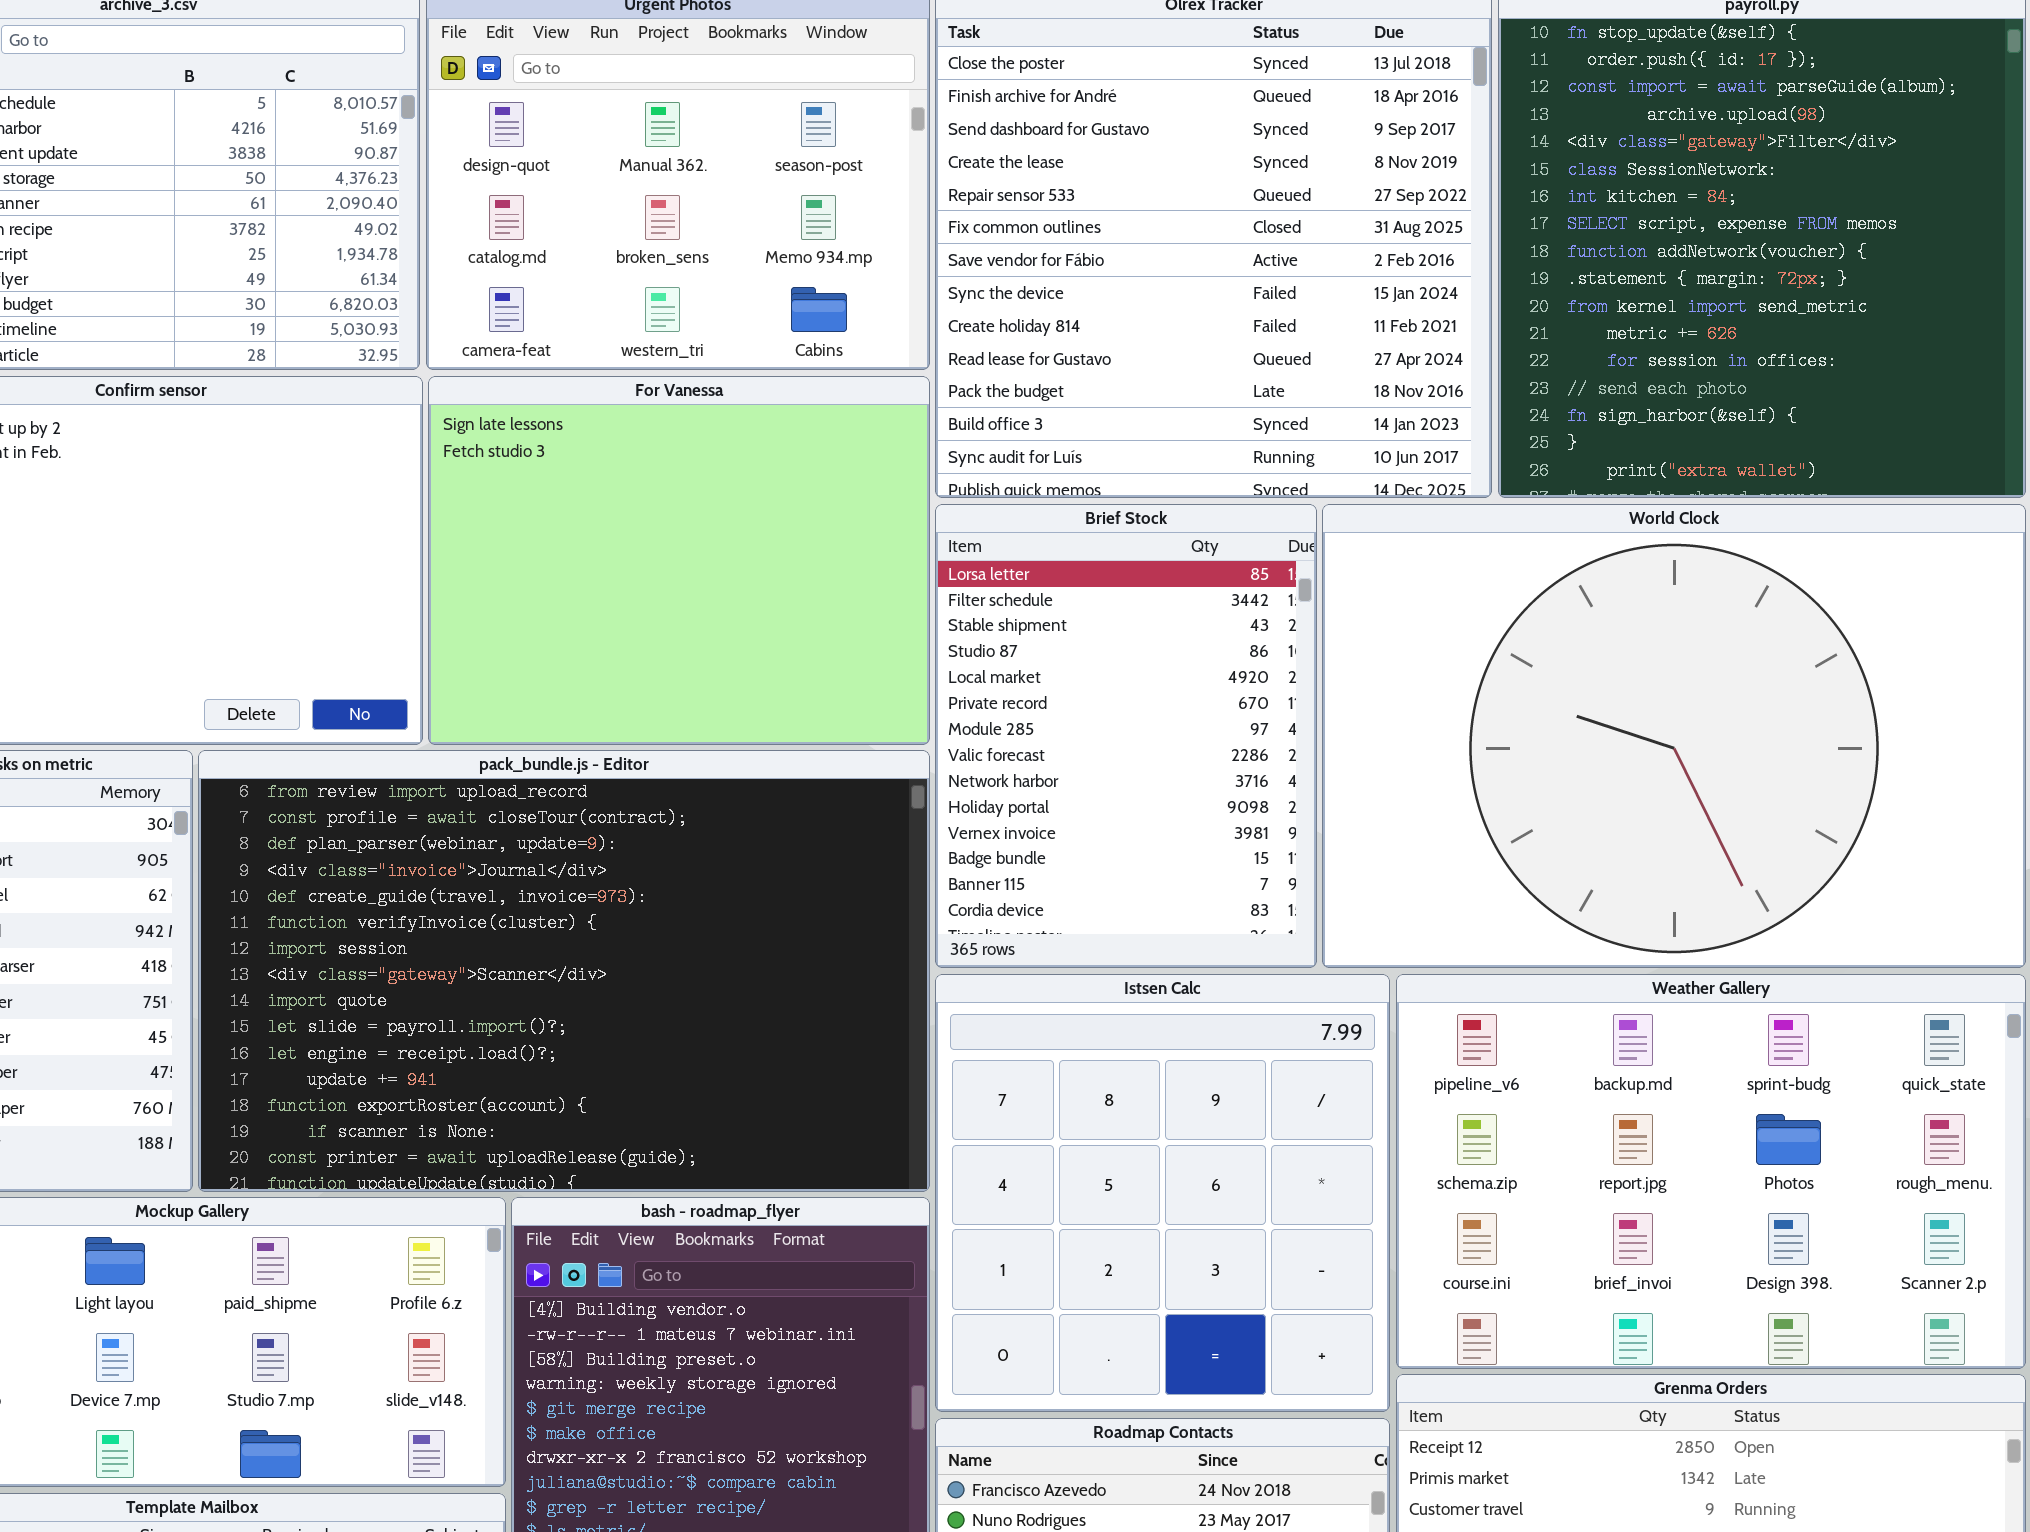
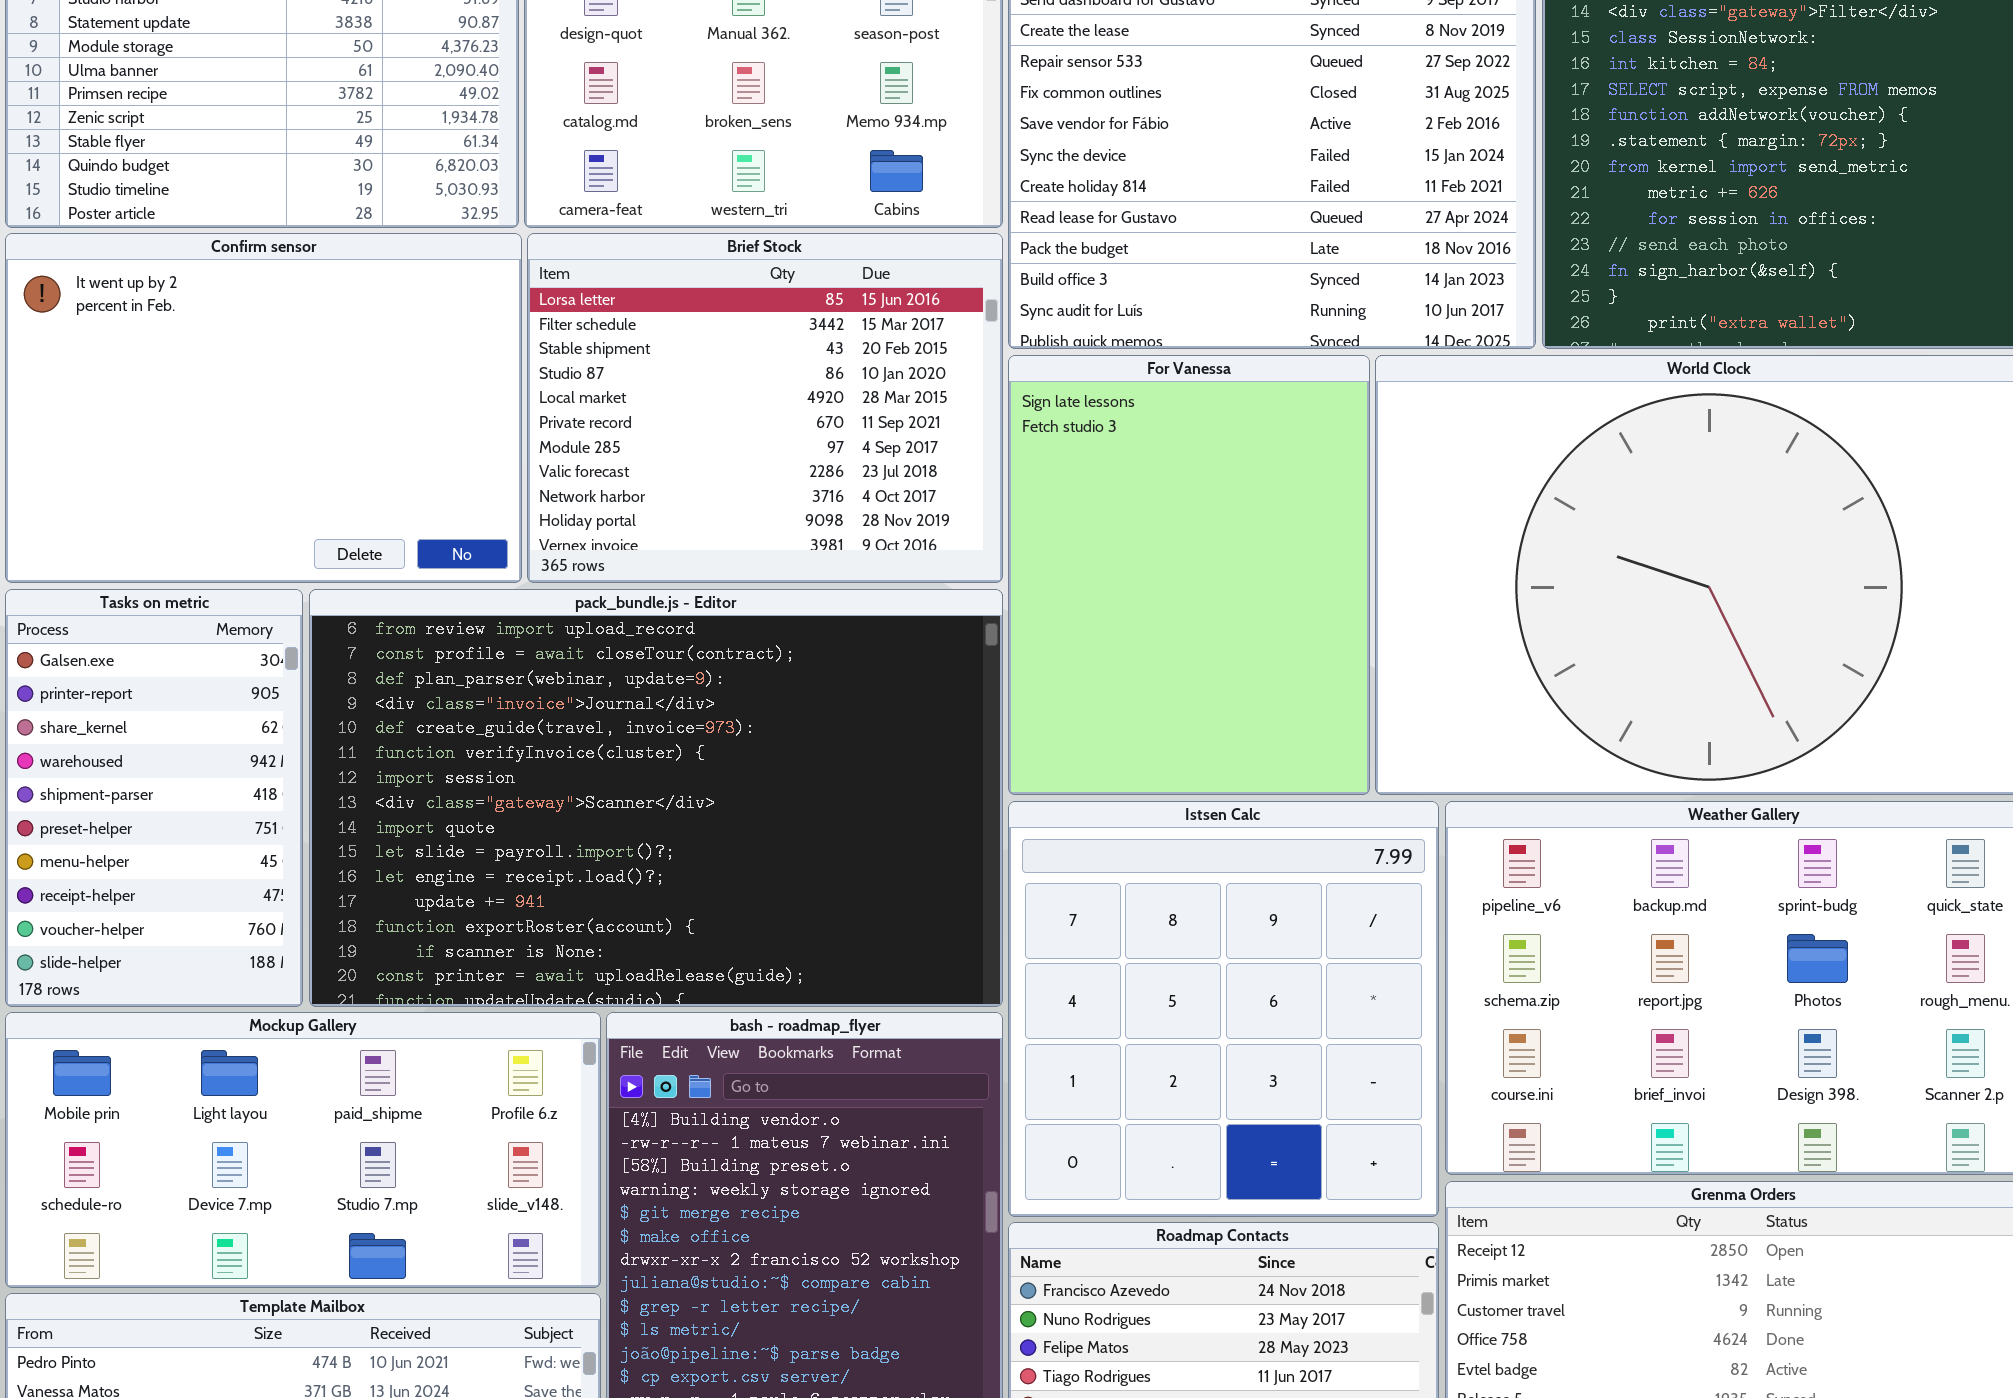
For Vanessa: [428,376,930,745] -> [1008,355,1370,795], moved, resized
Brief Stock: [935,504,1317,968] -> [527,233,1003,583], moved, resized

